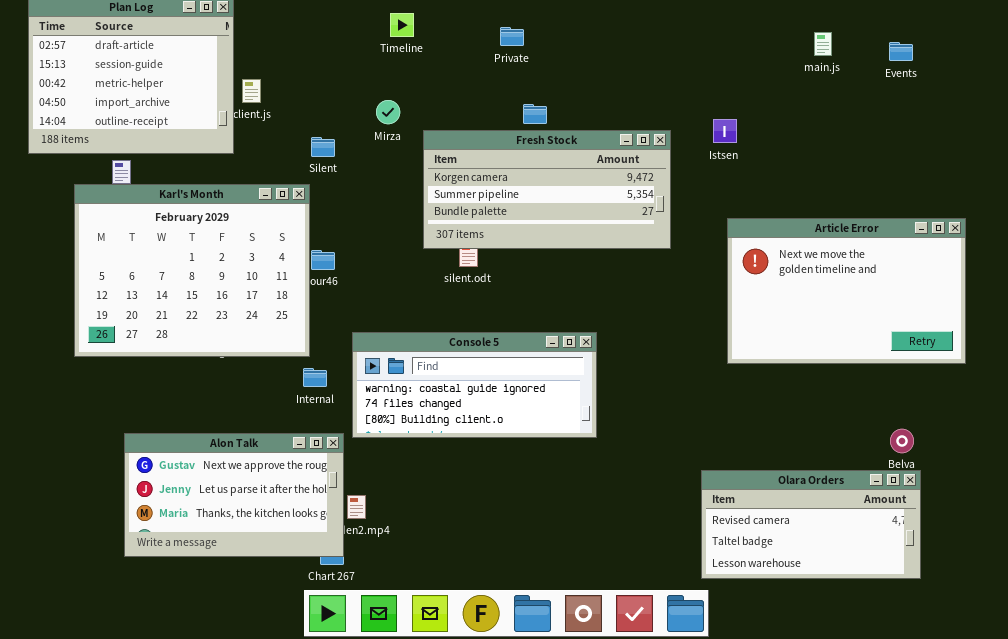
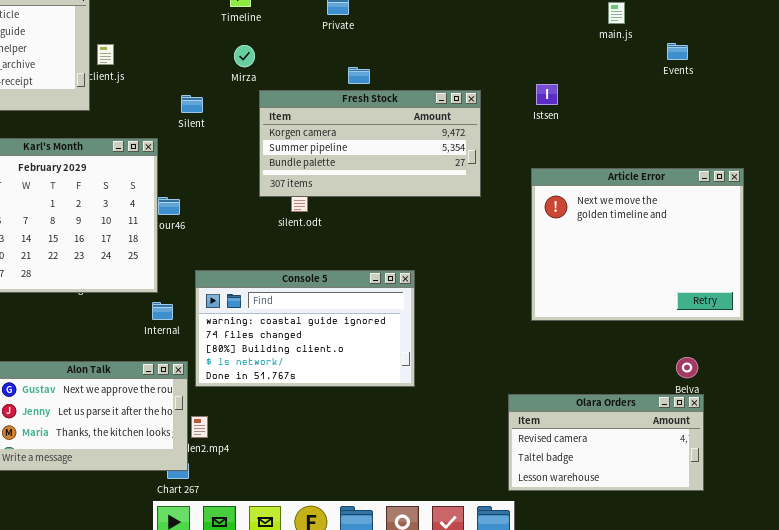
Events: [889,42,913,61] -> [667,43,688,60], moved
Mirza: [376,100,400,124] -> [234,45,255,67], moved
Istsen: [713,119,737,143] -> [536,84,558,105], moved
Silent: [311,137,335,157] -> [181,95,203,113], moved
Article Error: [727,218,966,364] -> [531,168,744,321], resized
Console 5: [352,332,597,438] -> [195,270,415,387], resized

